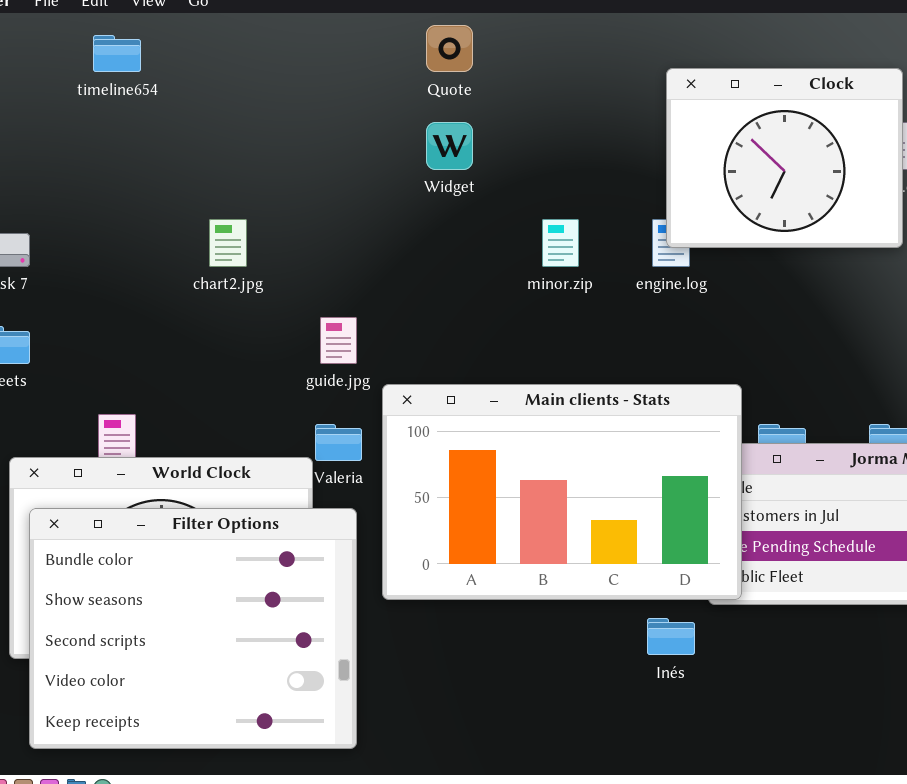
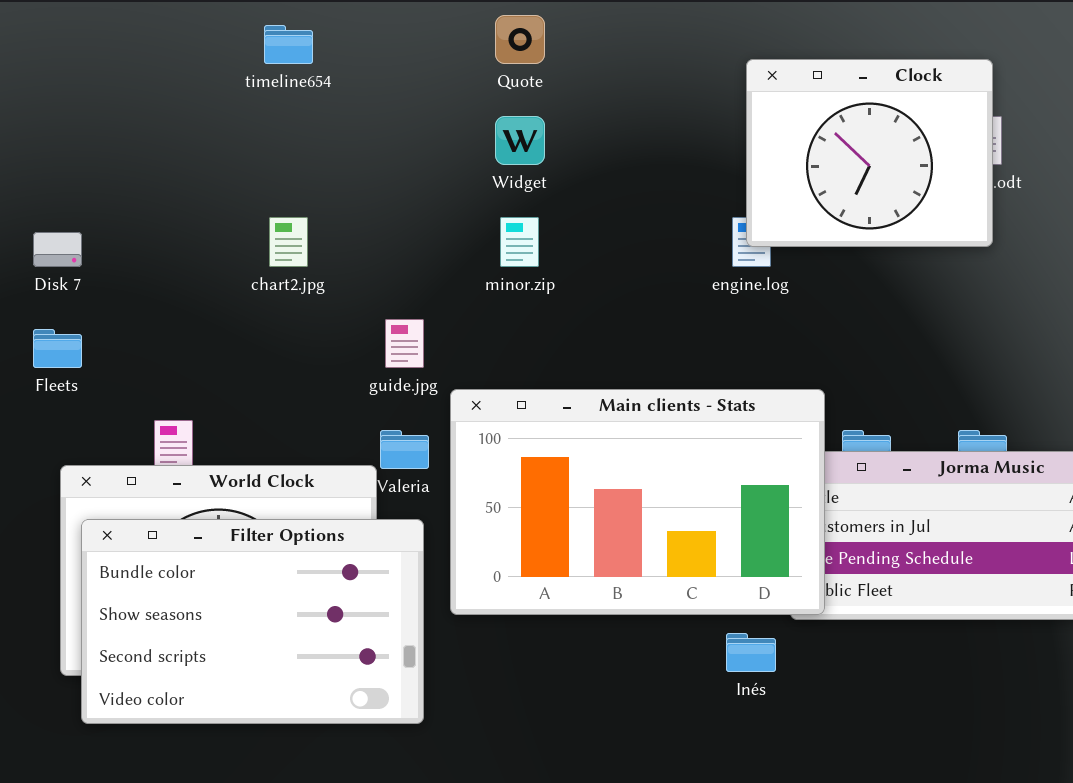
timeline654: [93,35,141,72] -> [264,25,313,64], moved
minor.zip: [542,219,579,267] -> [500,217,539,267], moved
Filter Options: [29,508,357,749] -> [81,519,424,724], resized

